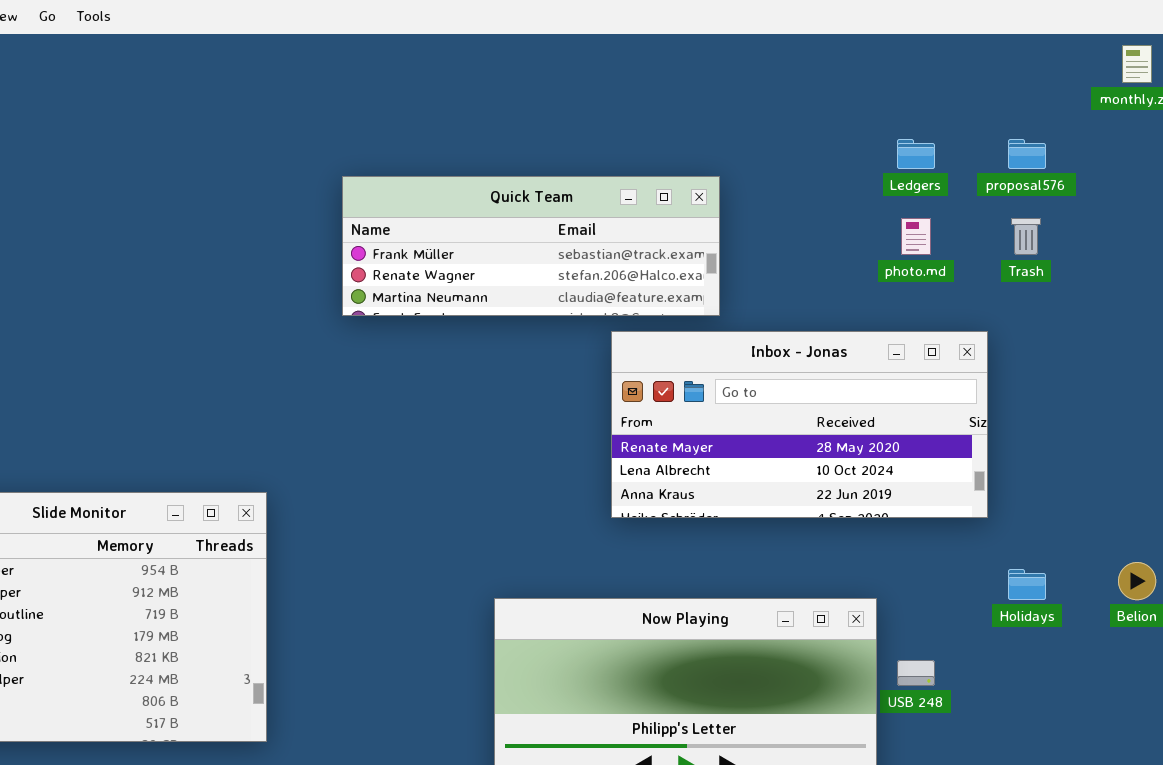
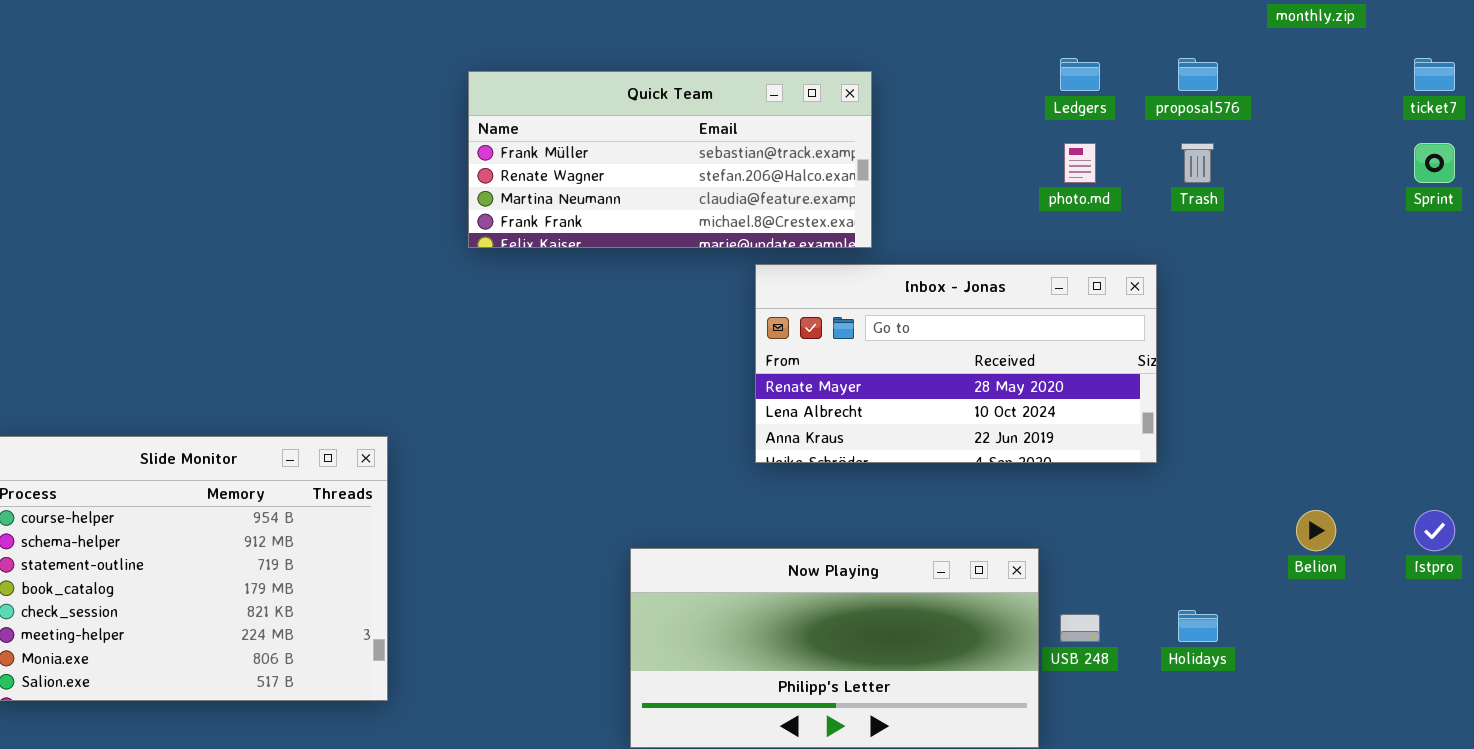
Quick Team: [342,176,720,316] -> [468,71,872,248], resized
Holidays: [1008,569,1046,600] -> [1178,610,1218,642], moved

